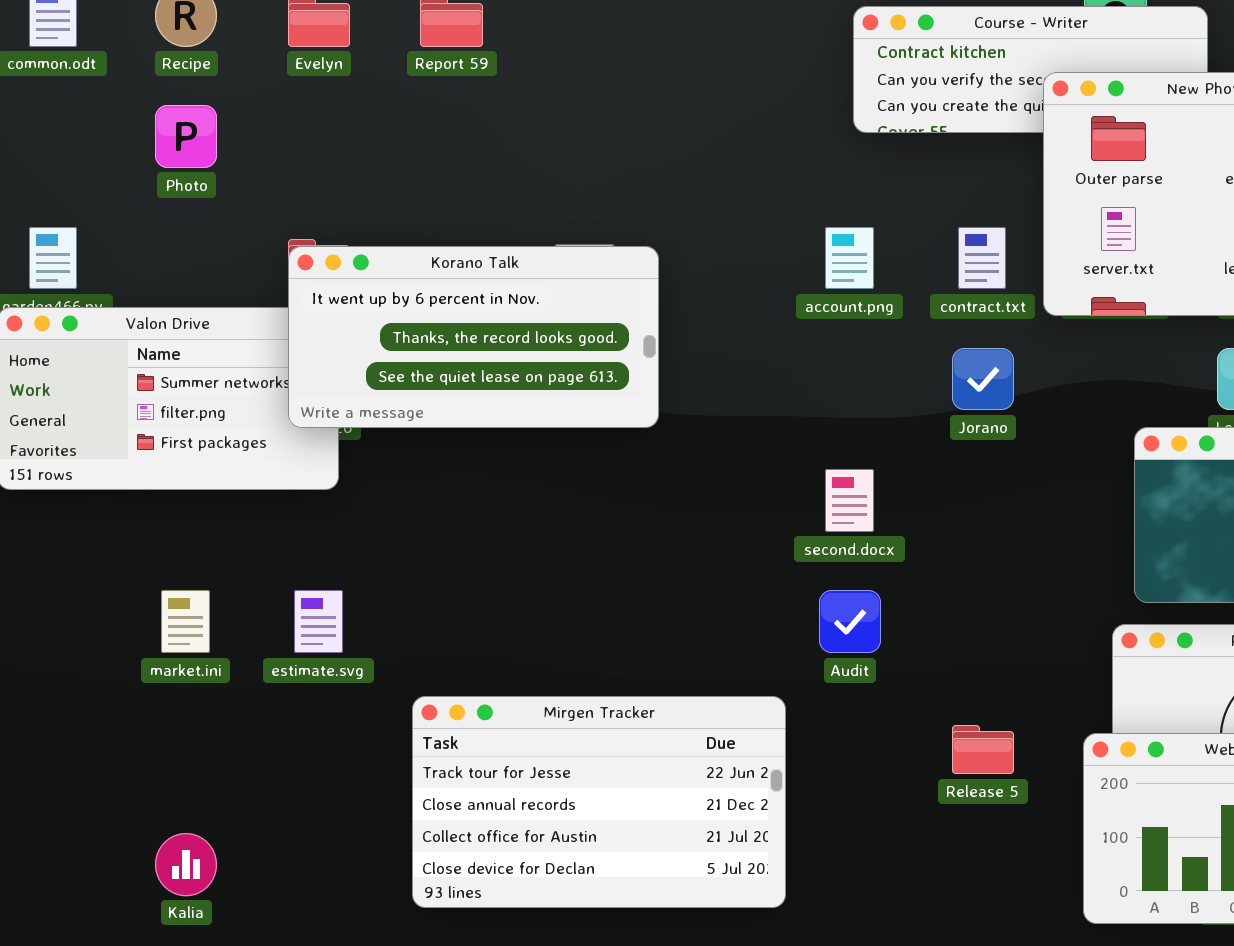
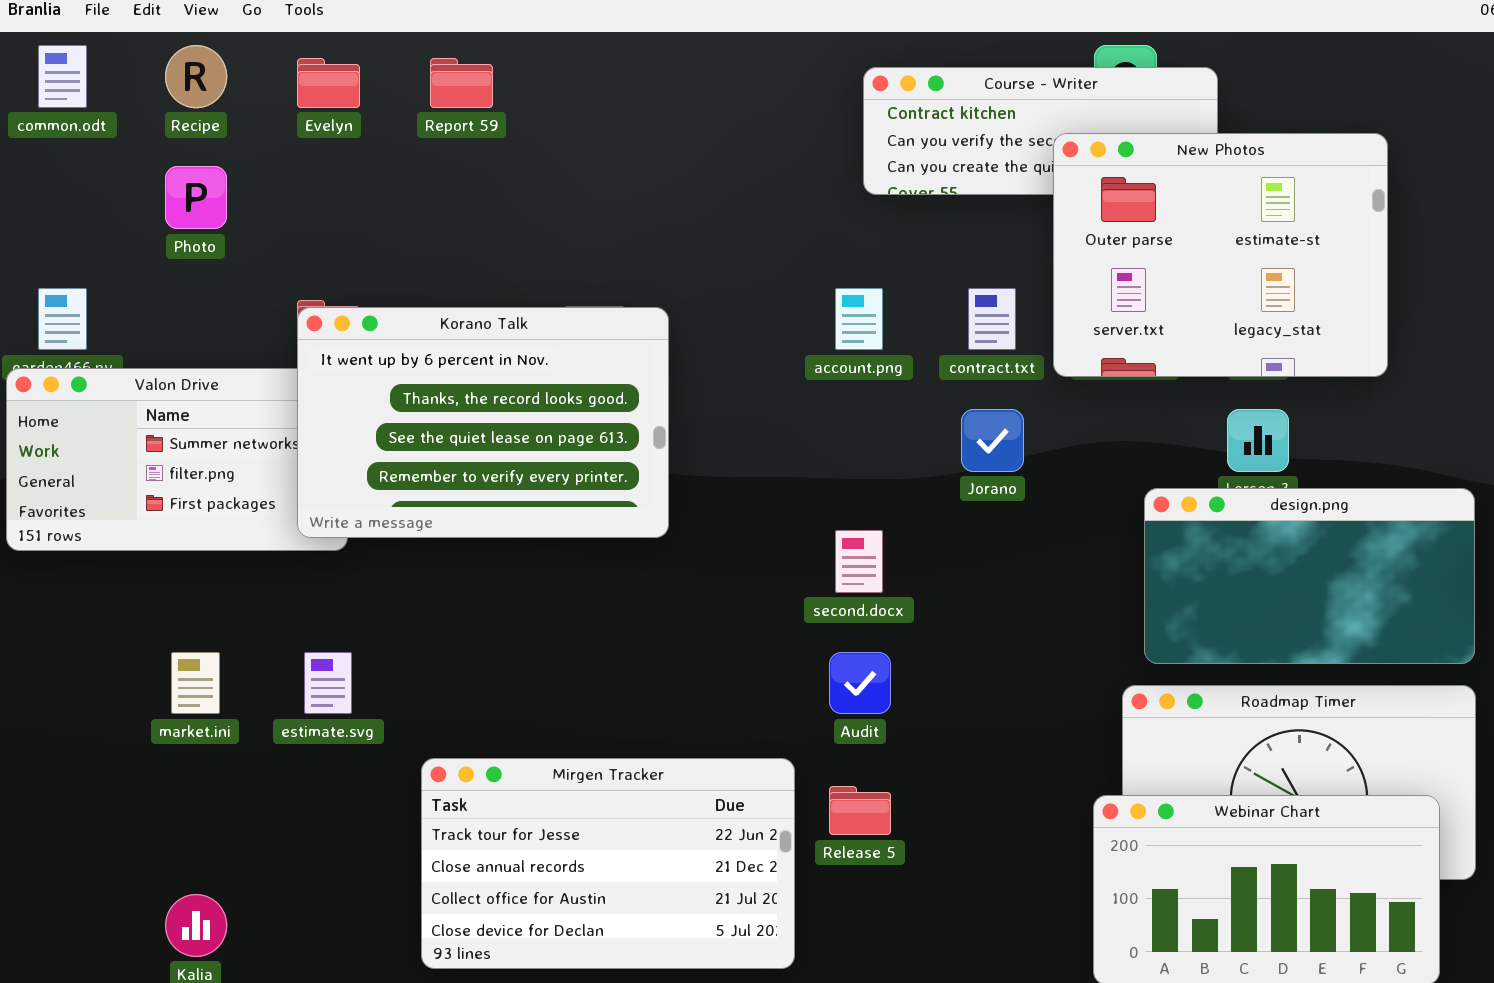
Korano Talk: [288,246,659,428] -> [297,307,669,538], resized
Release 5: [952,725,1014,774] -> [829,786,891,835], moved

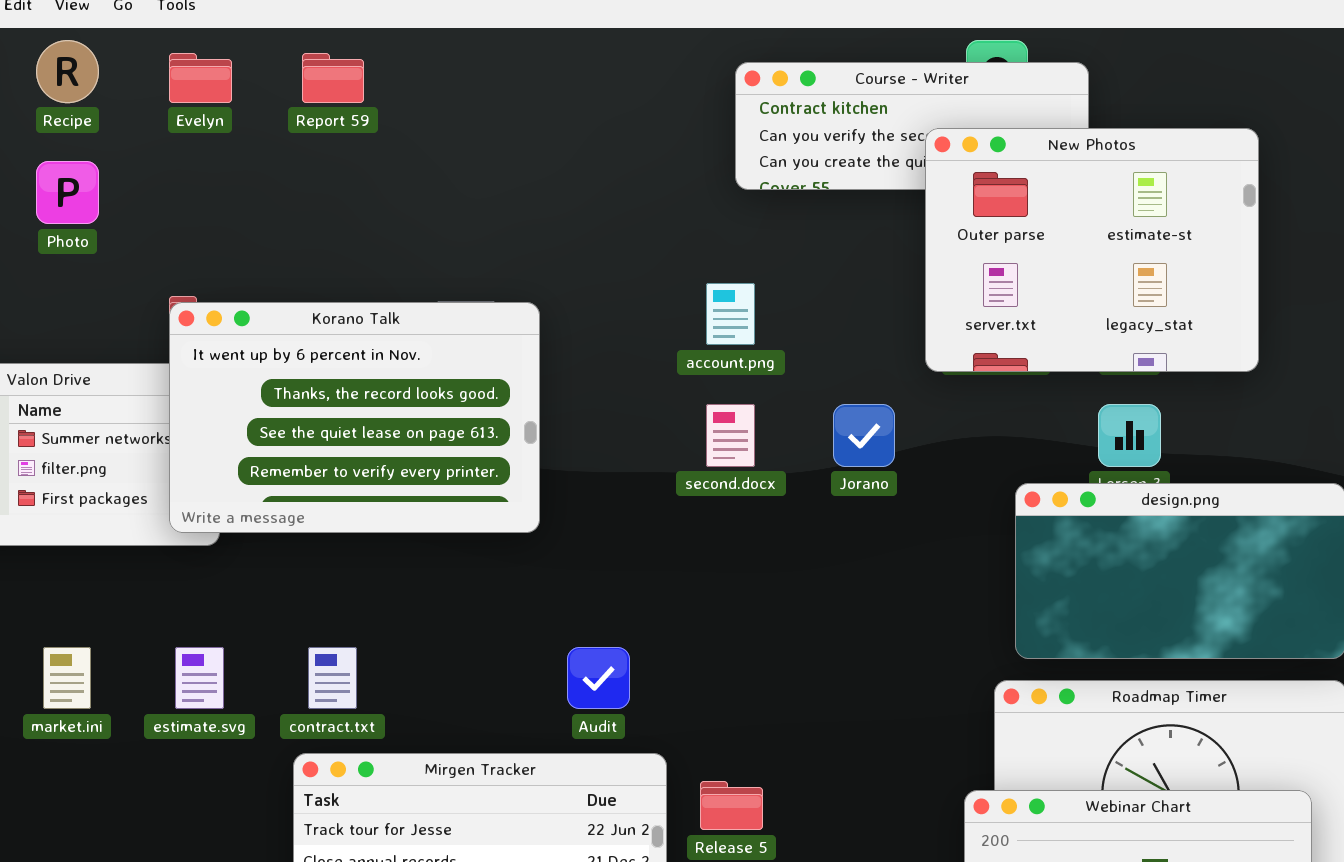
contract.txt: [968,288,1016,350] -> [308,647,357,709], moved
second.docx: [835,530,883,593] -> [706,404,755,467], moved
Audit: [829,652,891,714] -> [567,647,630,709], moved

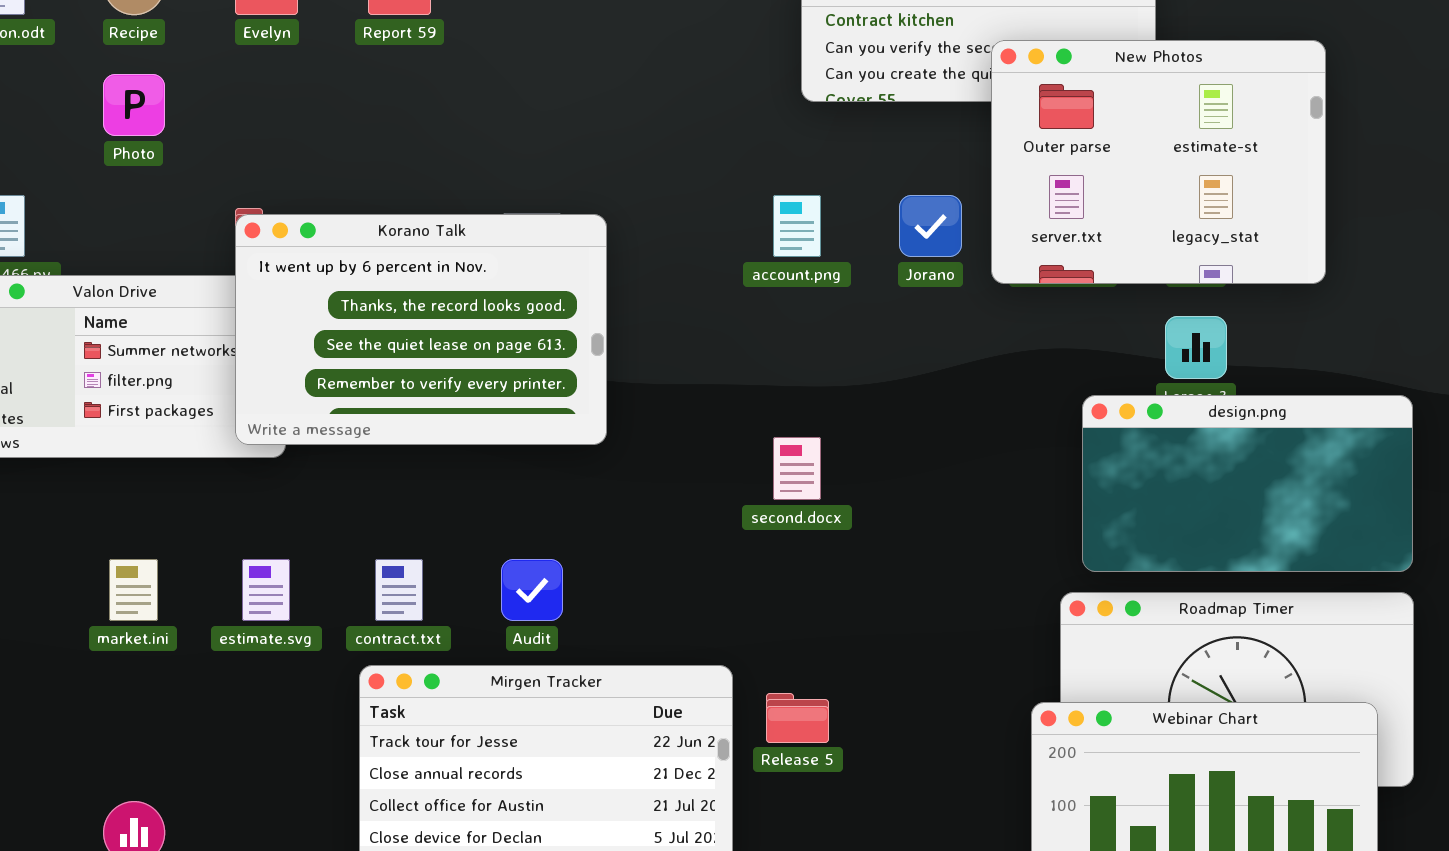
second.docx: [706,404,755,467] -> [773,437,821,500], moved
Jorano: [833,404,895,467] -> [899,195,962,257], moved
Audit: [567,647,630,709] -> [501,559,563,621], moved

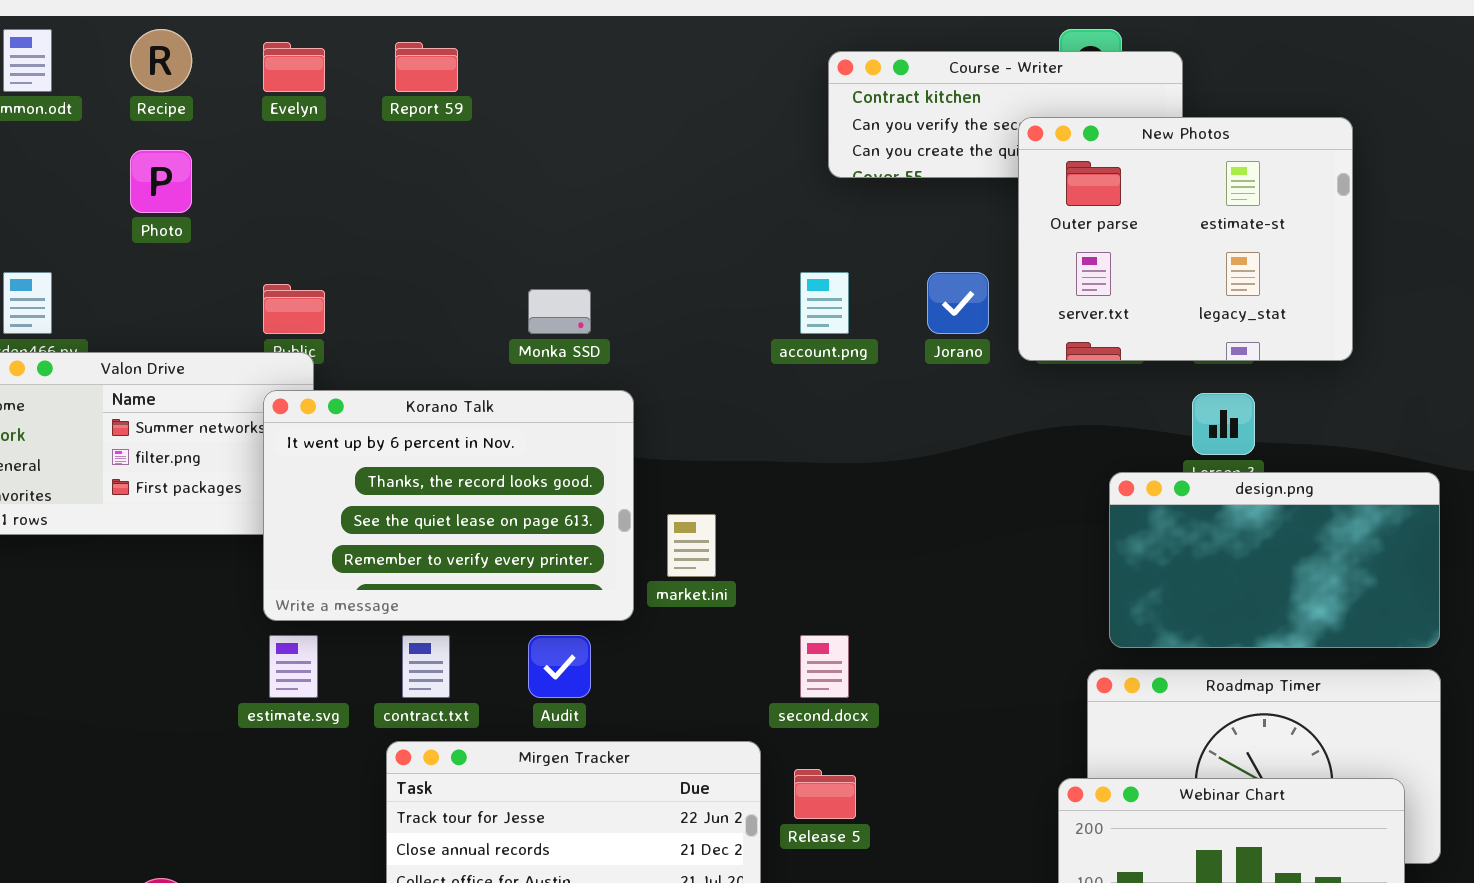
Korano Talk: [235,214,607,445] -> [263,390,634,621], moved
second.docx: [773,437,821,500] -> [800,635,849,698], moved
market.ini: [109,559,158,621] -> [667,514,716,577], moved

